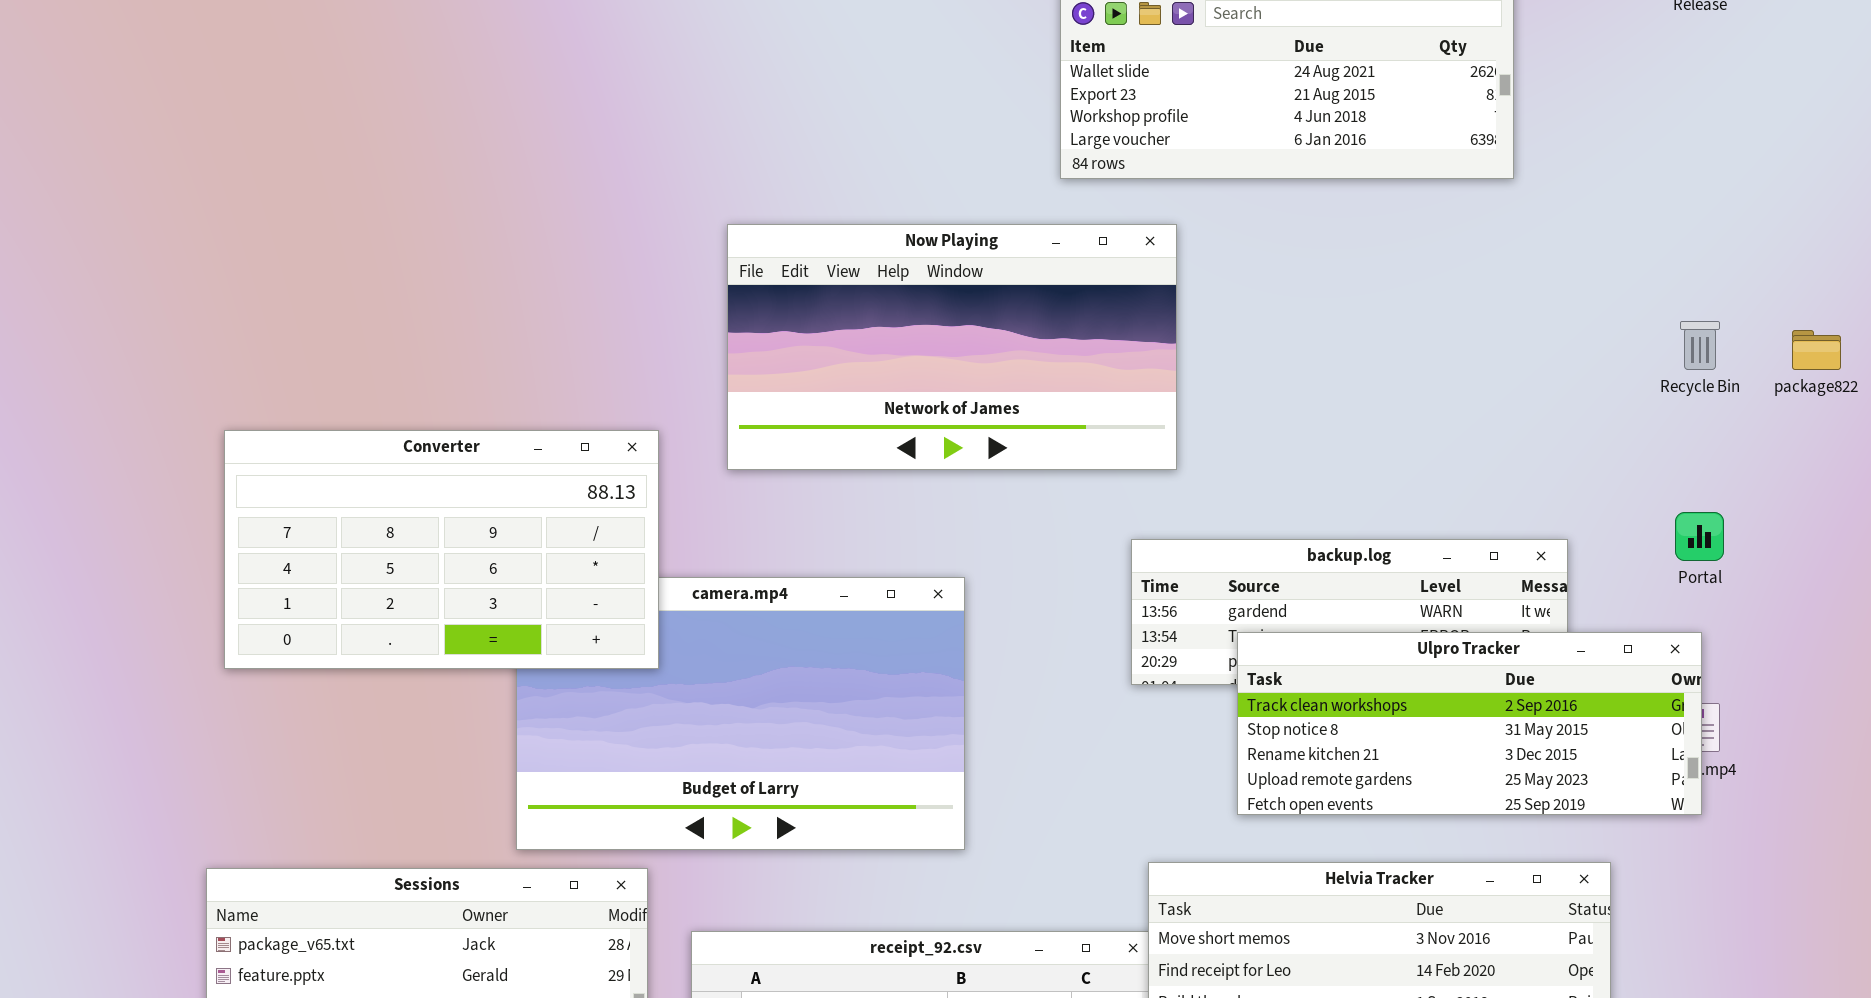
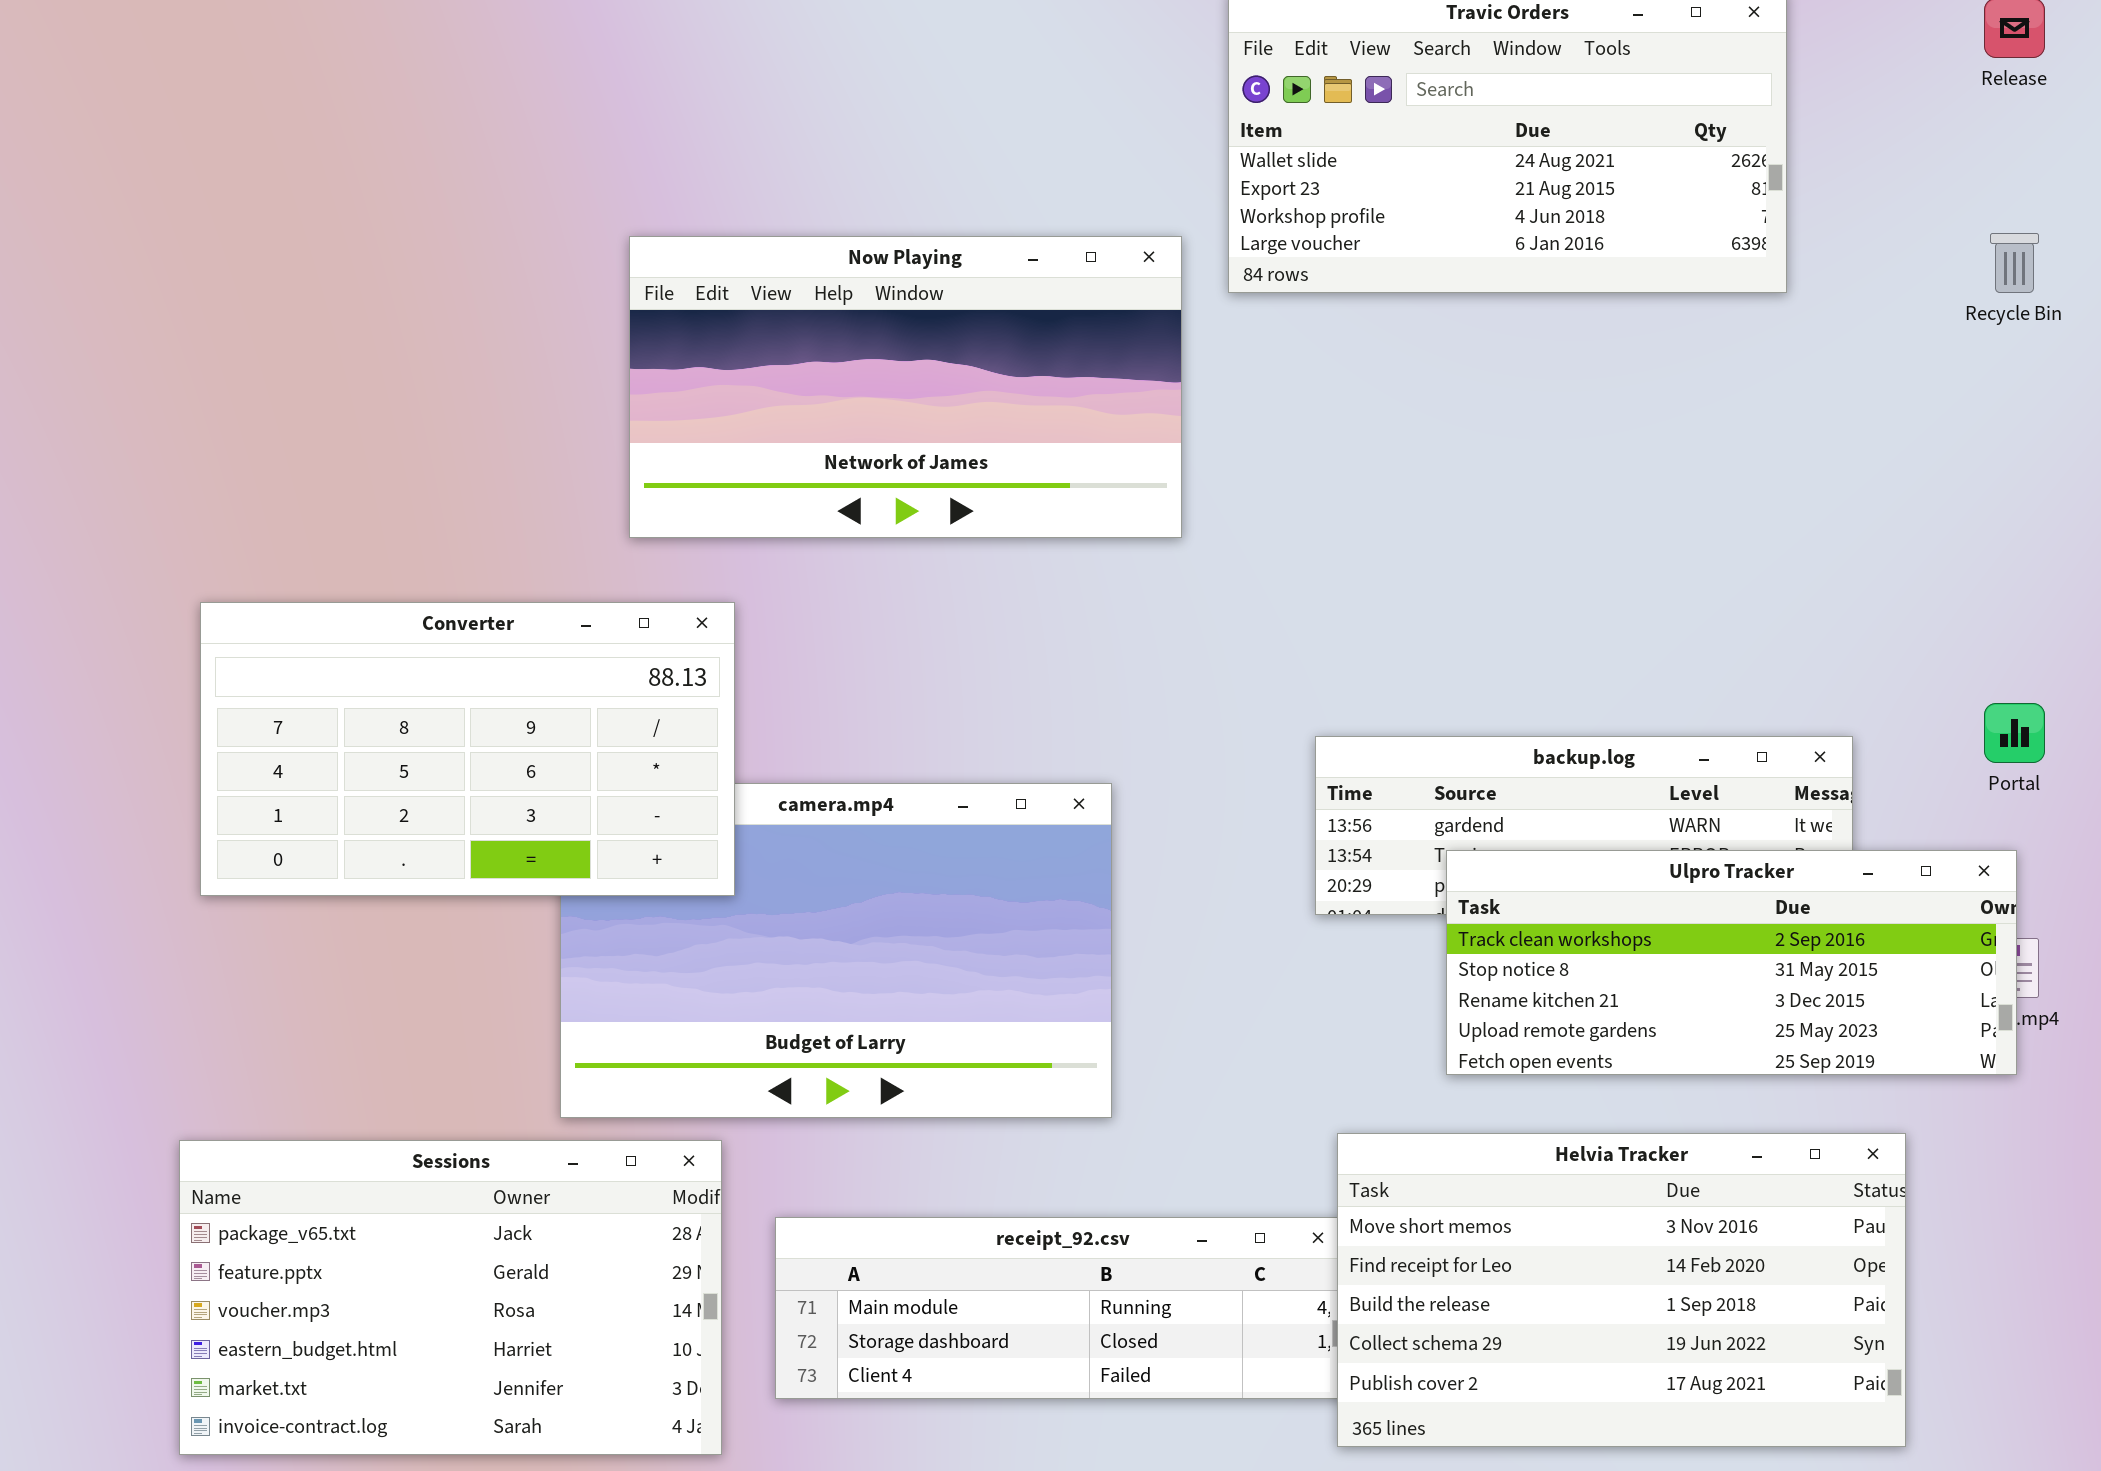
Now Playing: [727,224,1177,470] -> [629,236,1182,538], moved
Recycle Bin: [1680,321,1720,370] -> [1990,233,2039,293], moved

